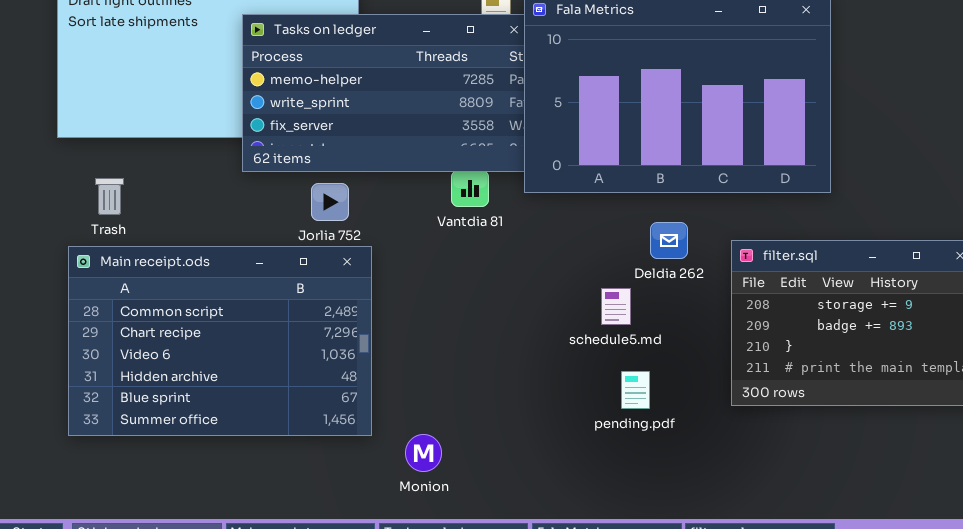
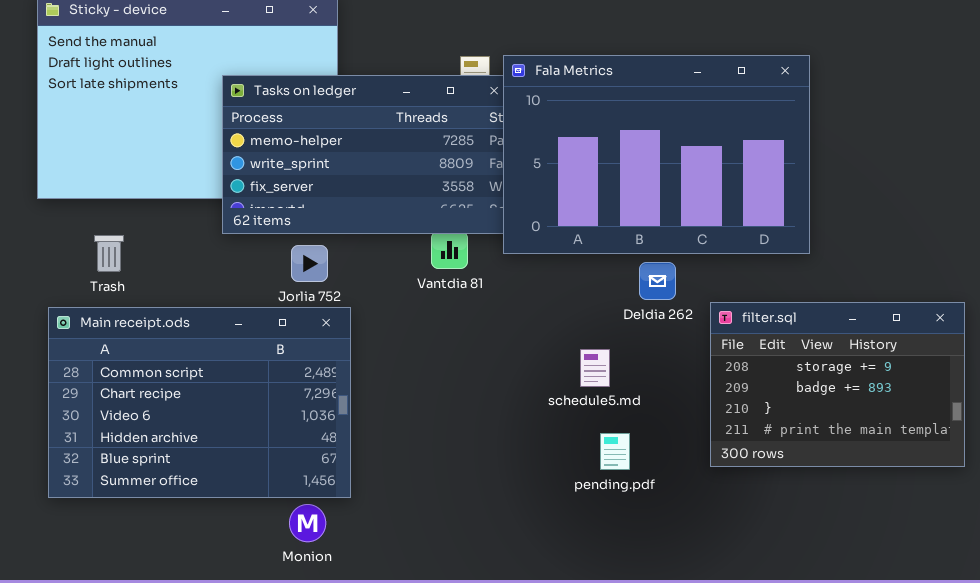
Trash: [95,178,124,215] -> [94,235,124,272], moved
Deldia 262: [650,222,688,259] -> [639,262,676,300], moved
Monion: [405,434,442,472] -> [289,504,326,542], moved

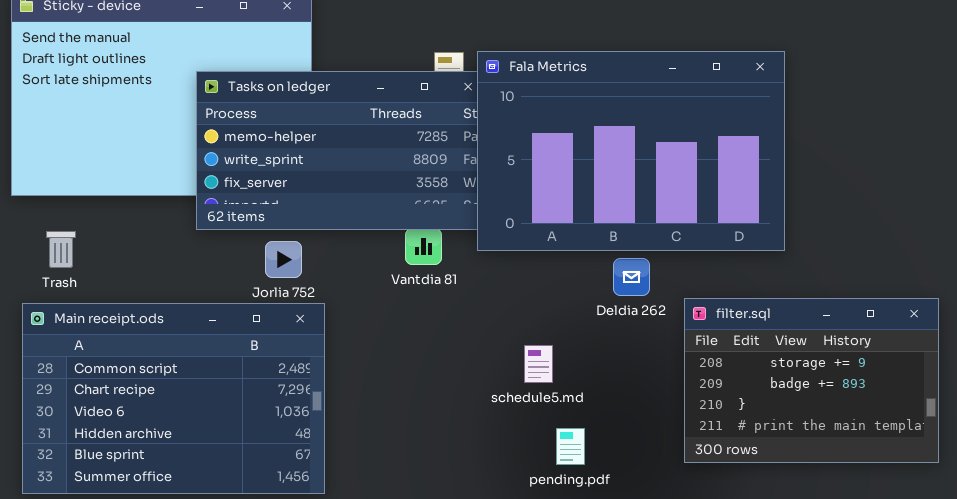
Trash: [94,235,124,272] -> [46,231,76,268], moved
schedule5.md: [580,349,610,387] -> [524,345,553,383], moved
pending.pdf: [600,433,630,470] -> [556,428,585,465], moved

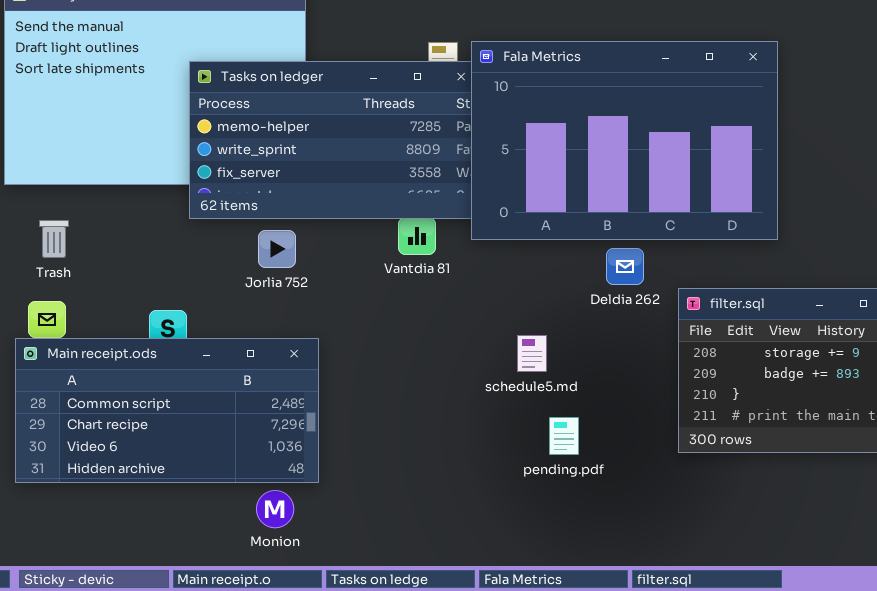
Main receipt.ods: [22,303,325,494] -> [15,338,319,483], resized

